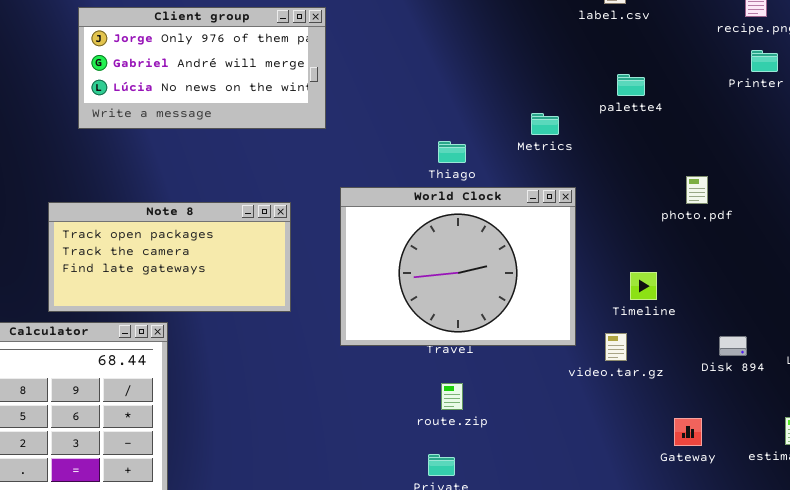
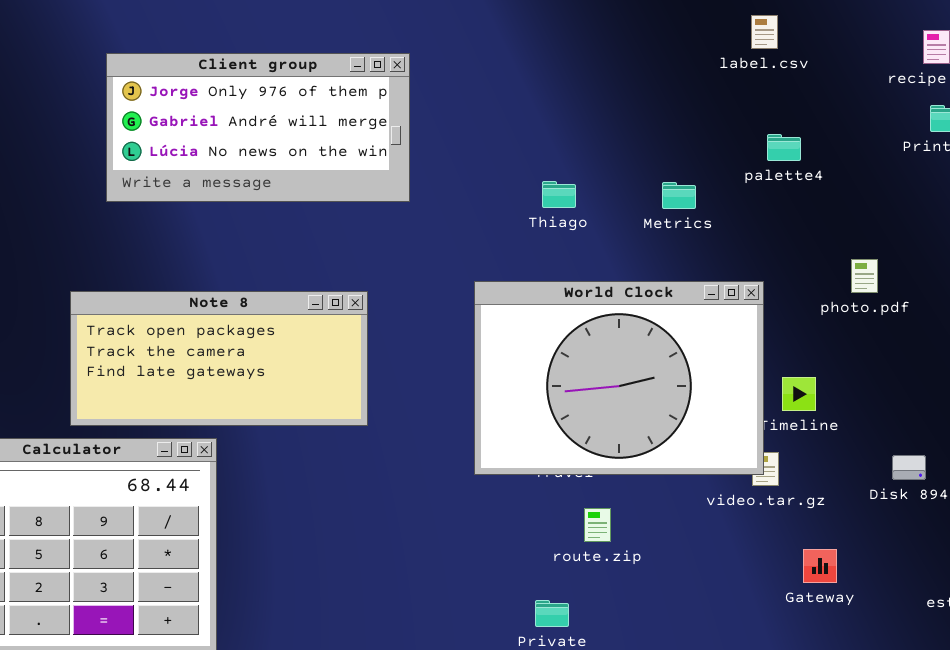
Thiago: [438,141,466,163] -> [542,181,576,208], moved
World Clock: [340,187,576,346] -> [474,281,764,475], moved
route.zip: [441,383,463,410] -> [584,508,611,542], moved
Gateway: [674,418,702,446] -> [803,549,837,583], moved

